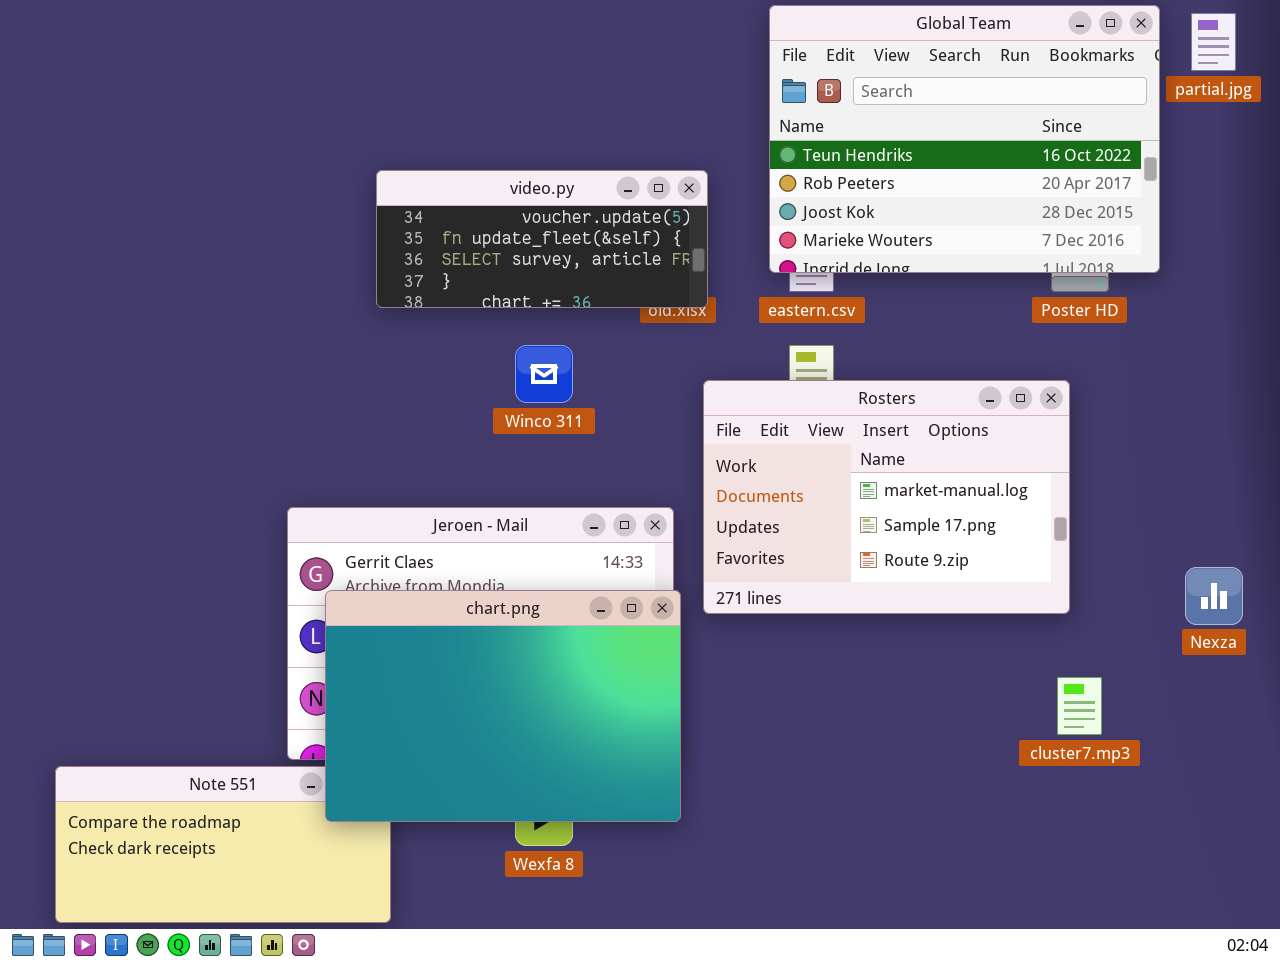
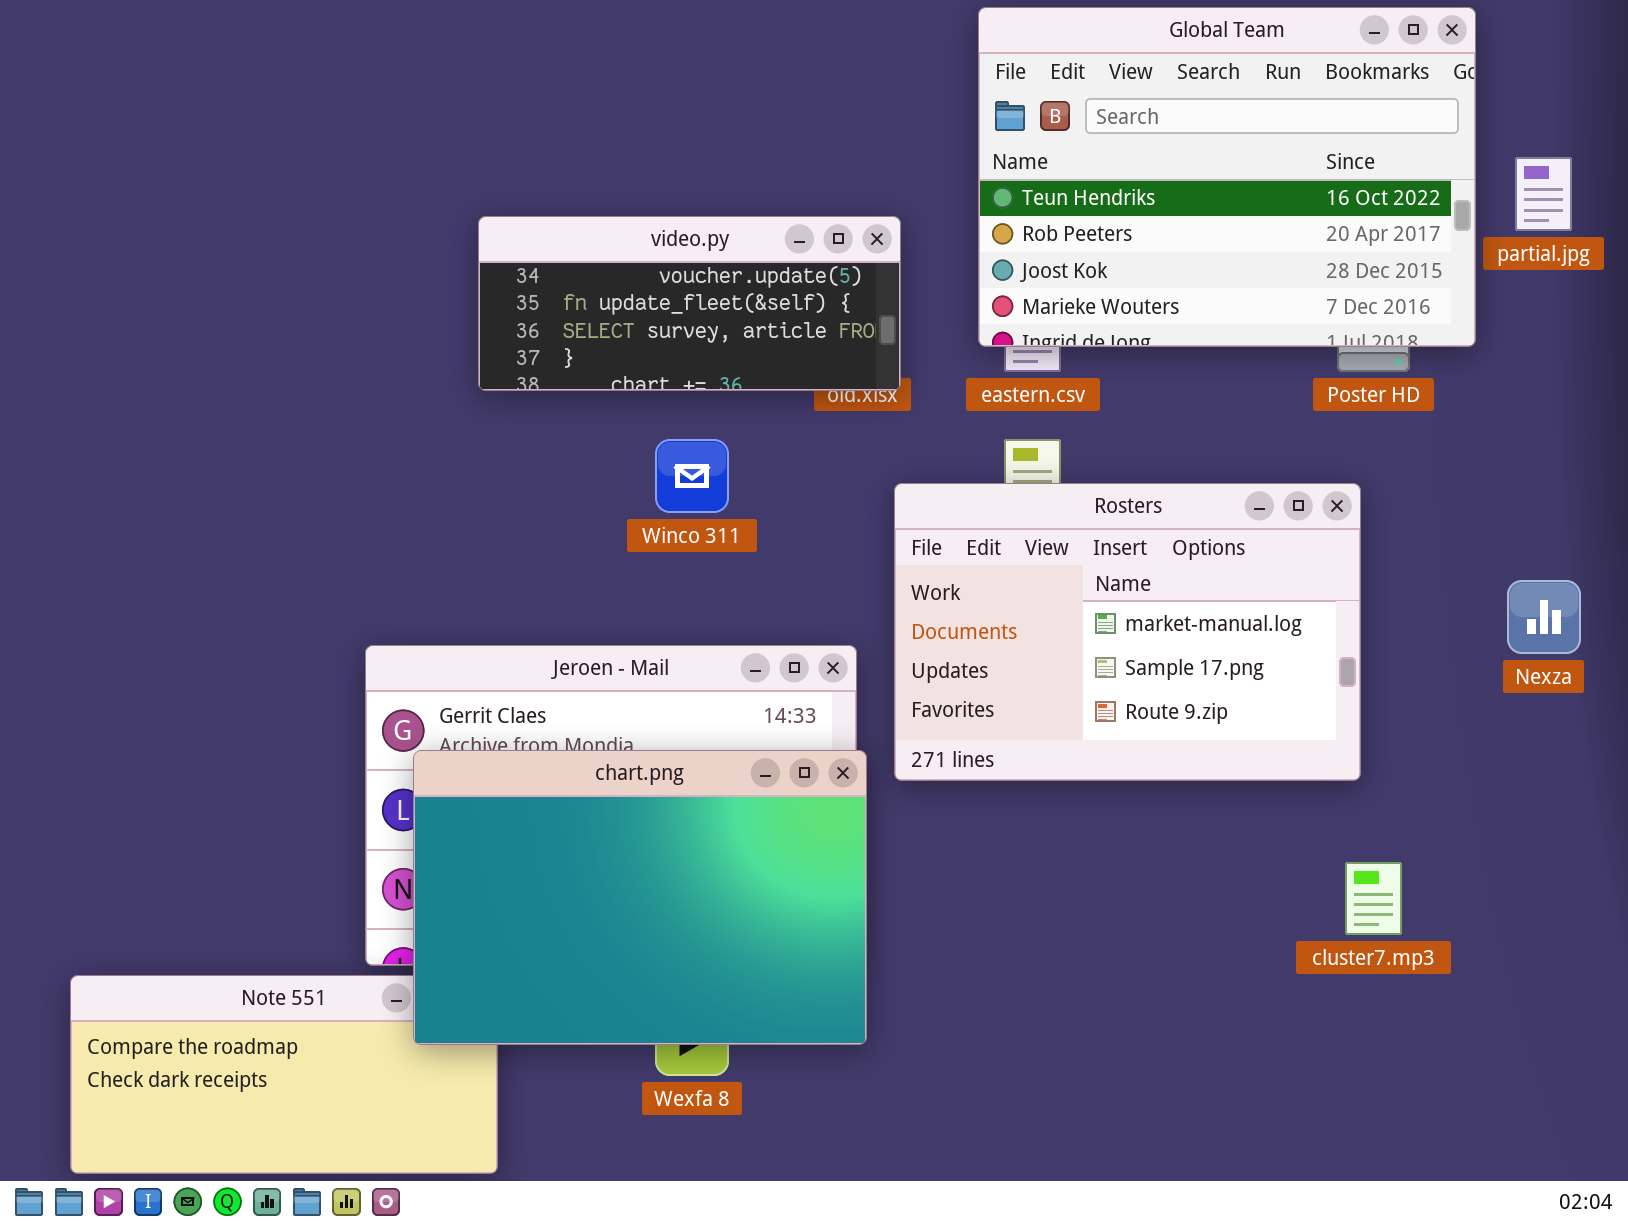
partial.jpg: [1191,13,1236,71] -> [1515,157,1572,231], moved
Nexza: [1185,567,1243,625] -> [1507,580,1581,654], moved

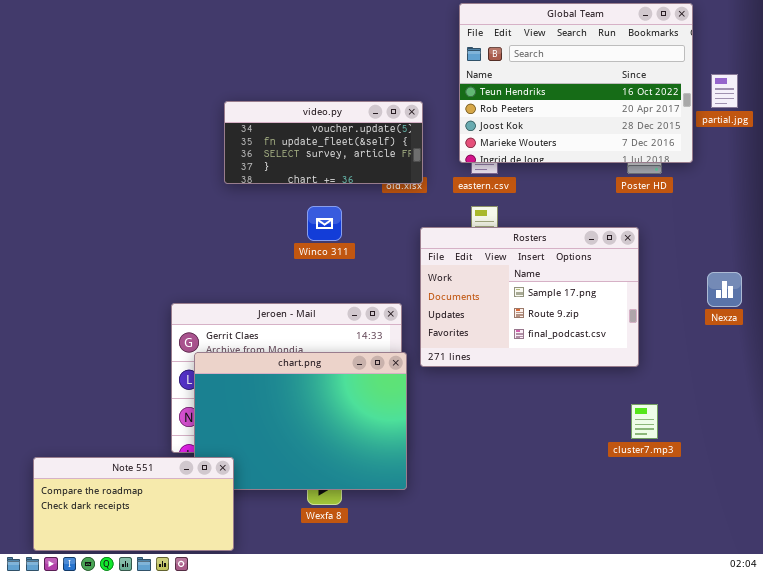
Rosters: [894,483,1361,781] -> [420,227,639,367], scrolled down 1 row
Note 551: [70,975,498,1174] -> [33,457,234,551], raised

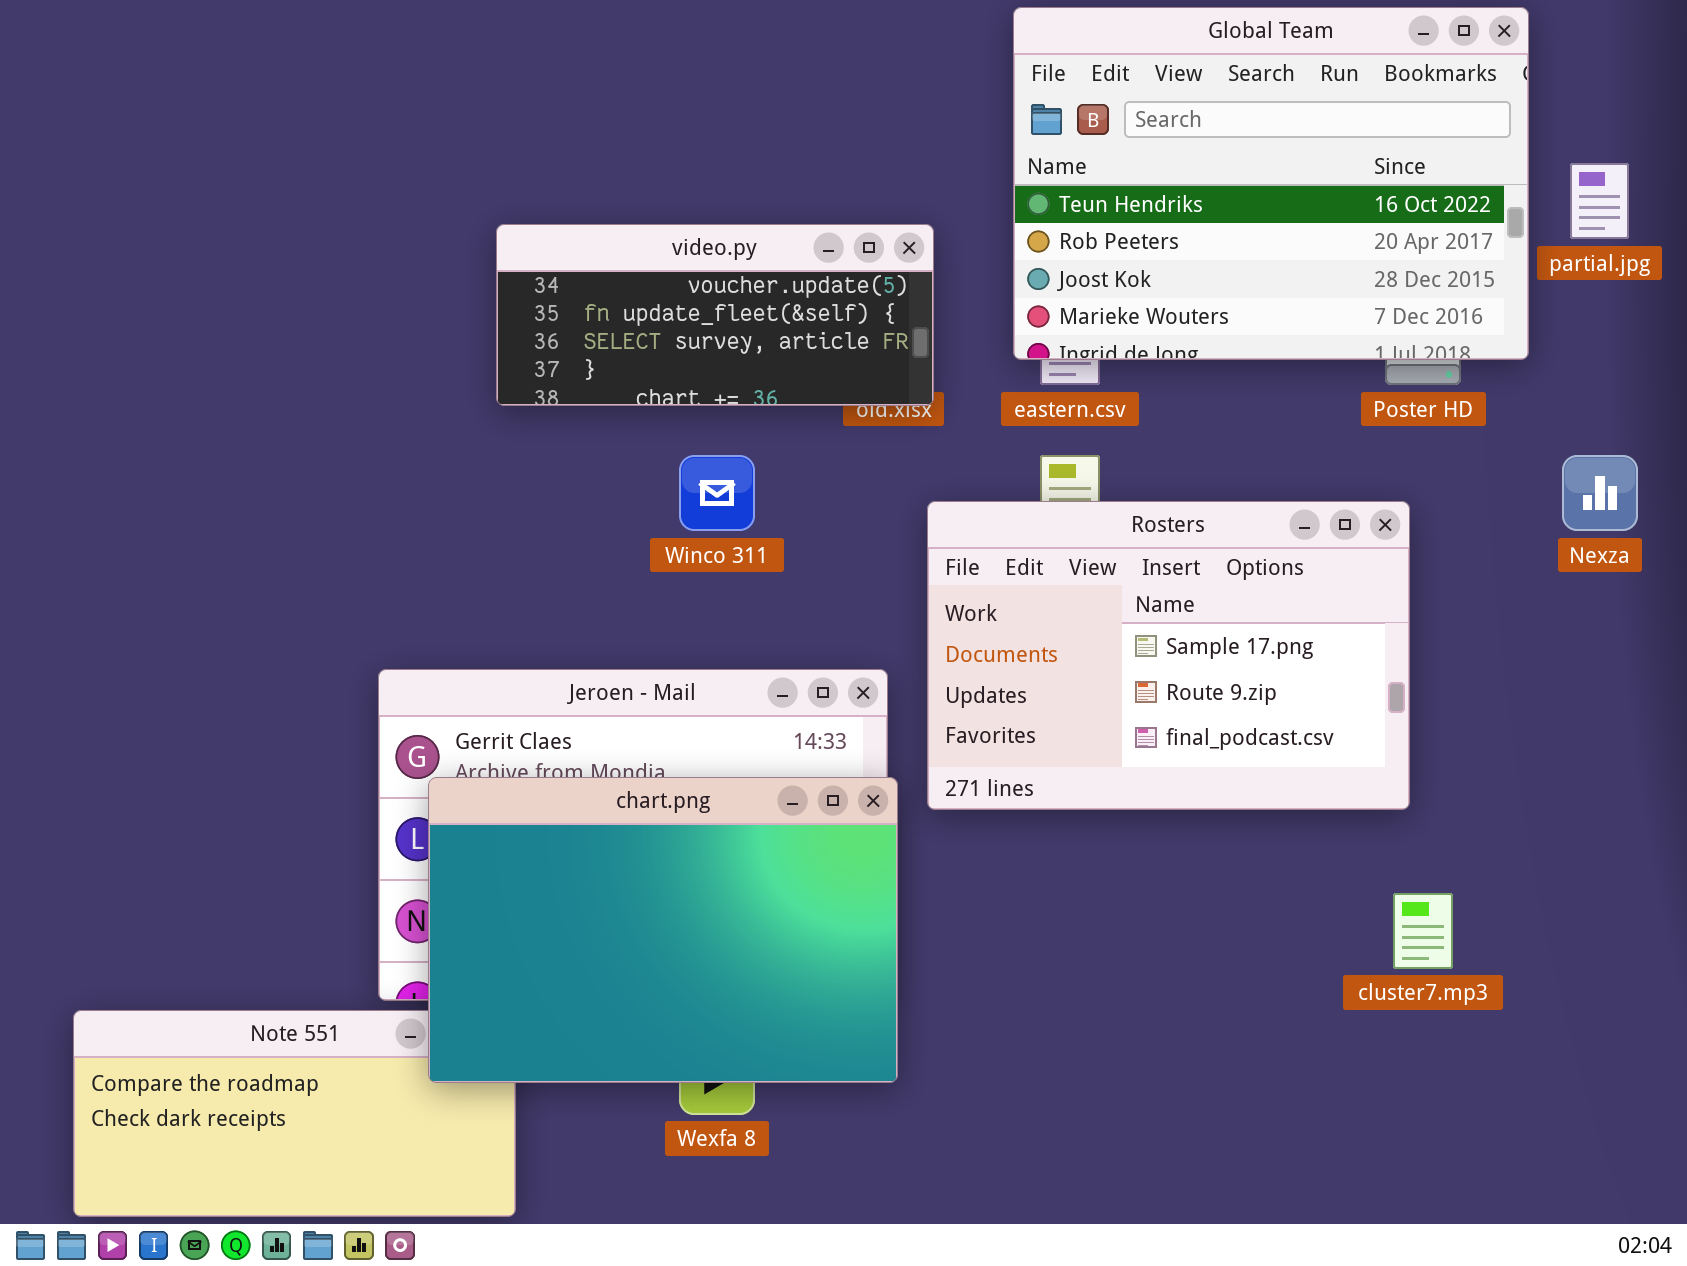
Nexza: [707,272,742,307] -> [1562,455,1638,531], moved
chart.png: [194,352,407,490] -> [428,777,898,1083], raised

